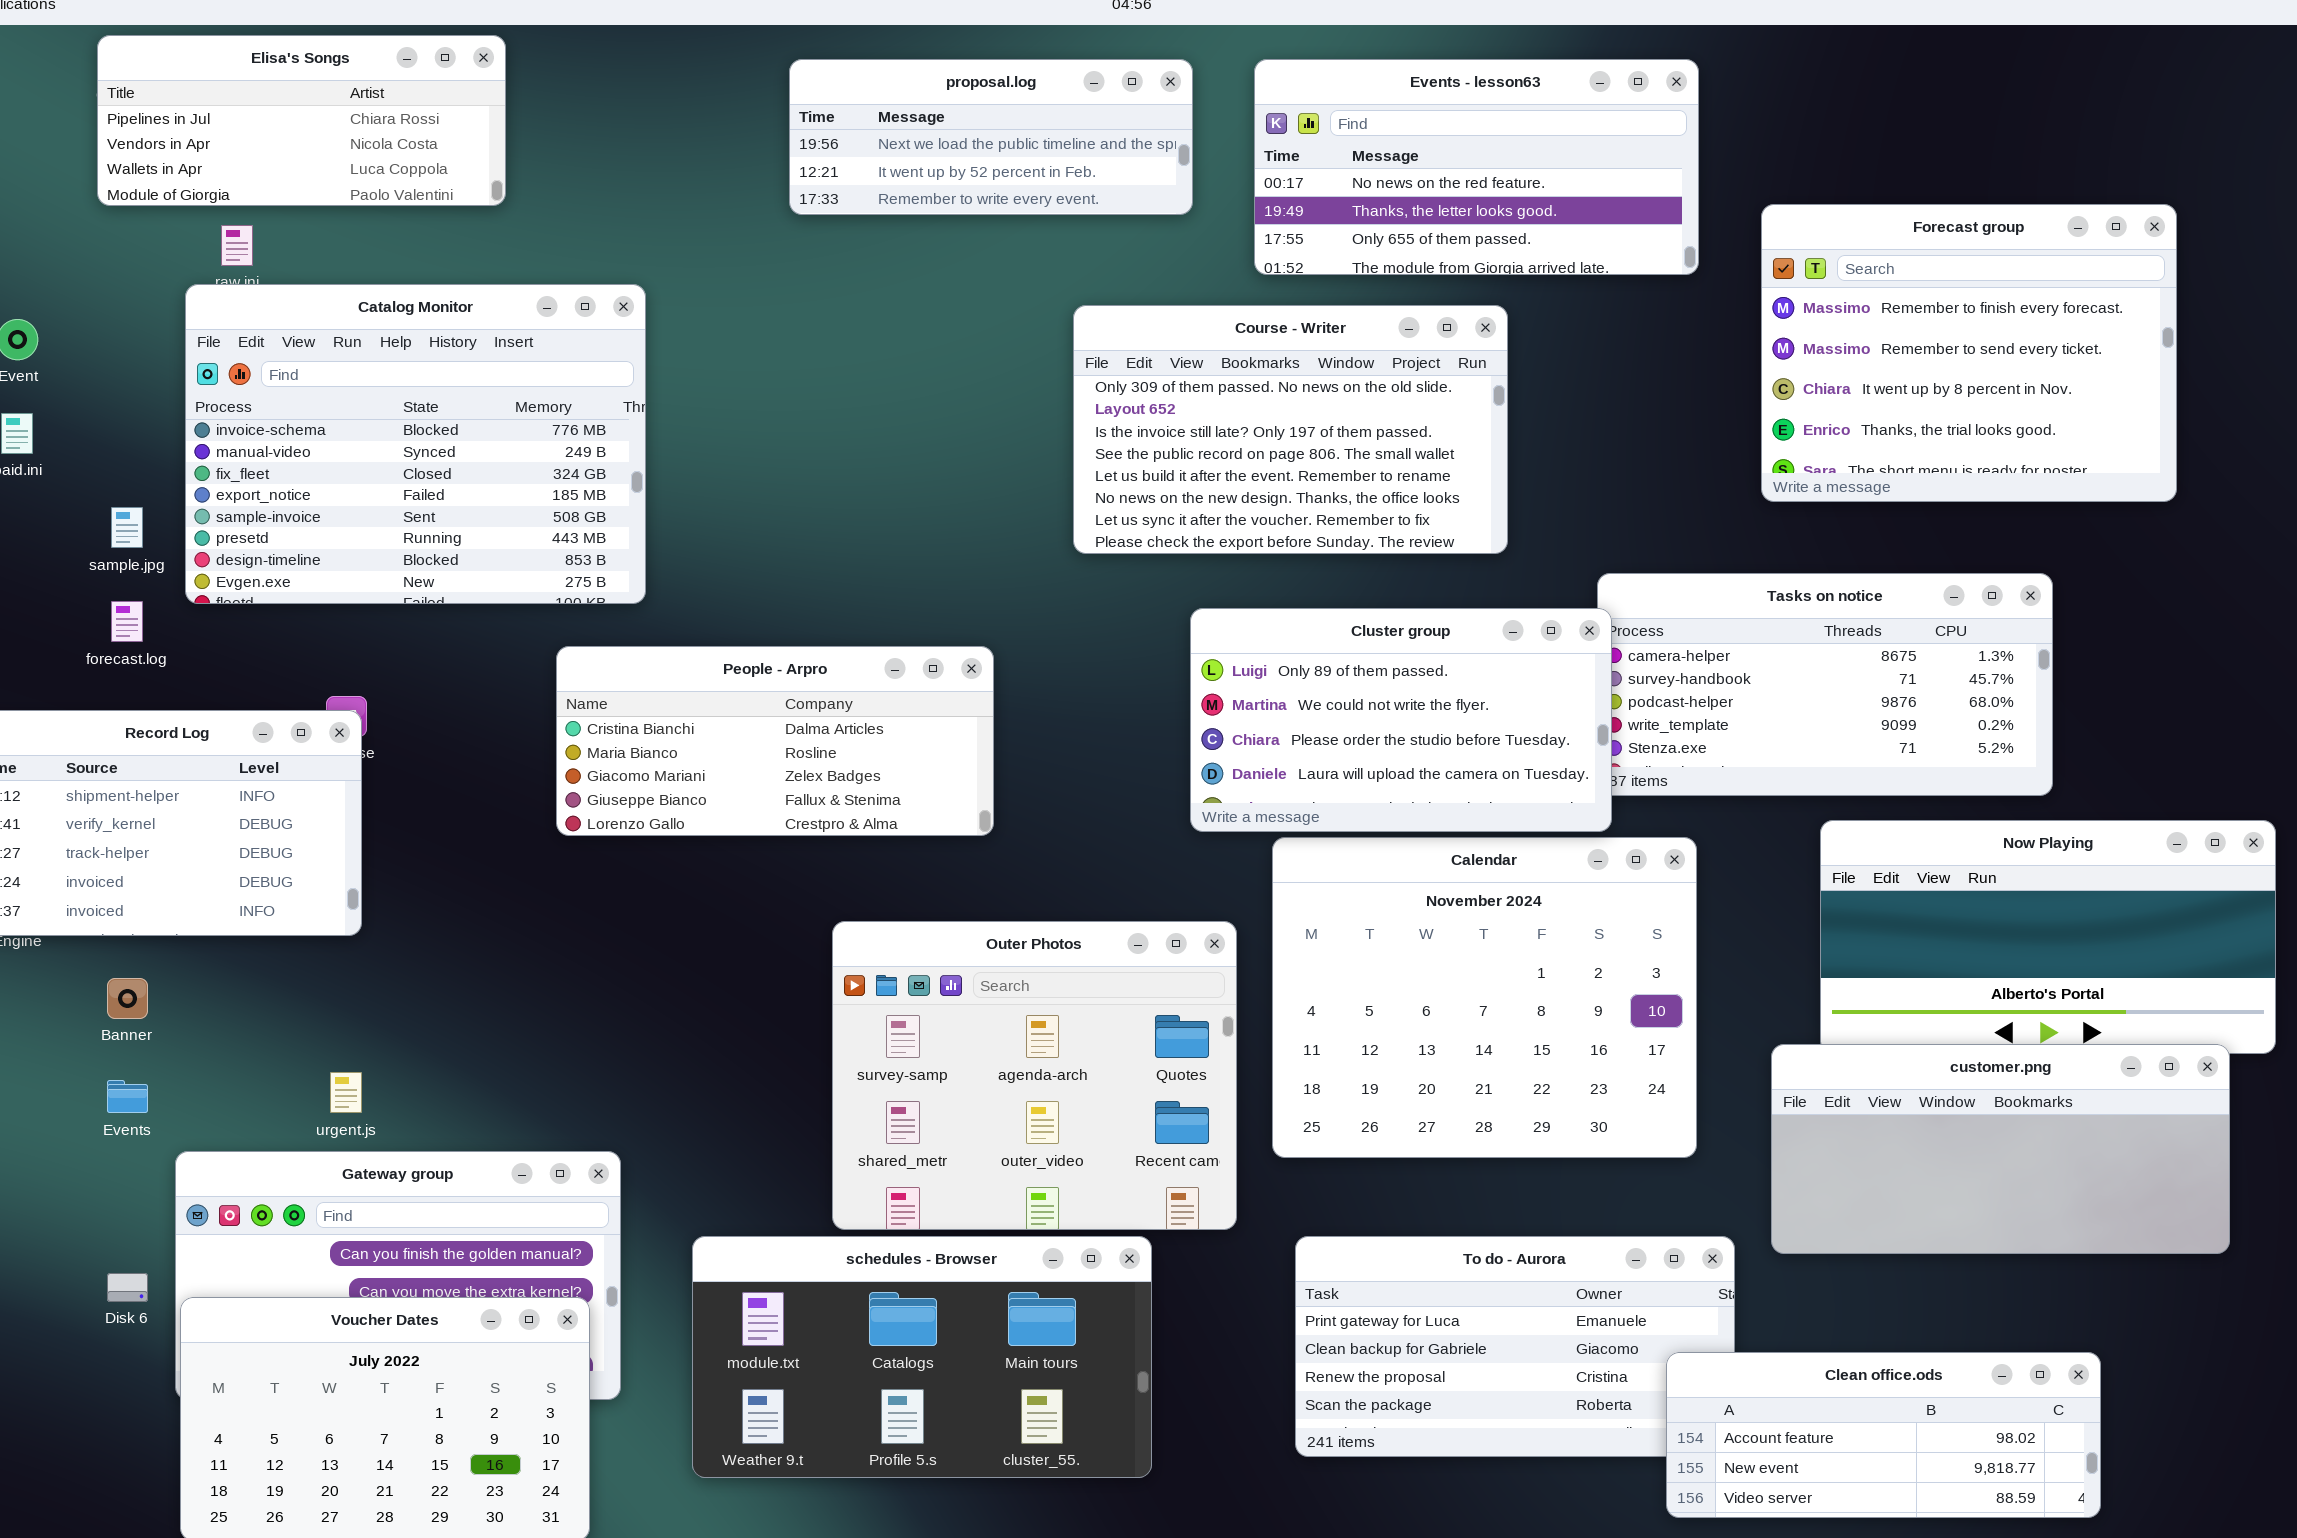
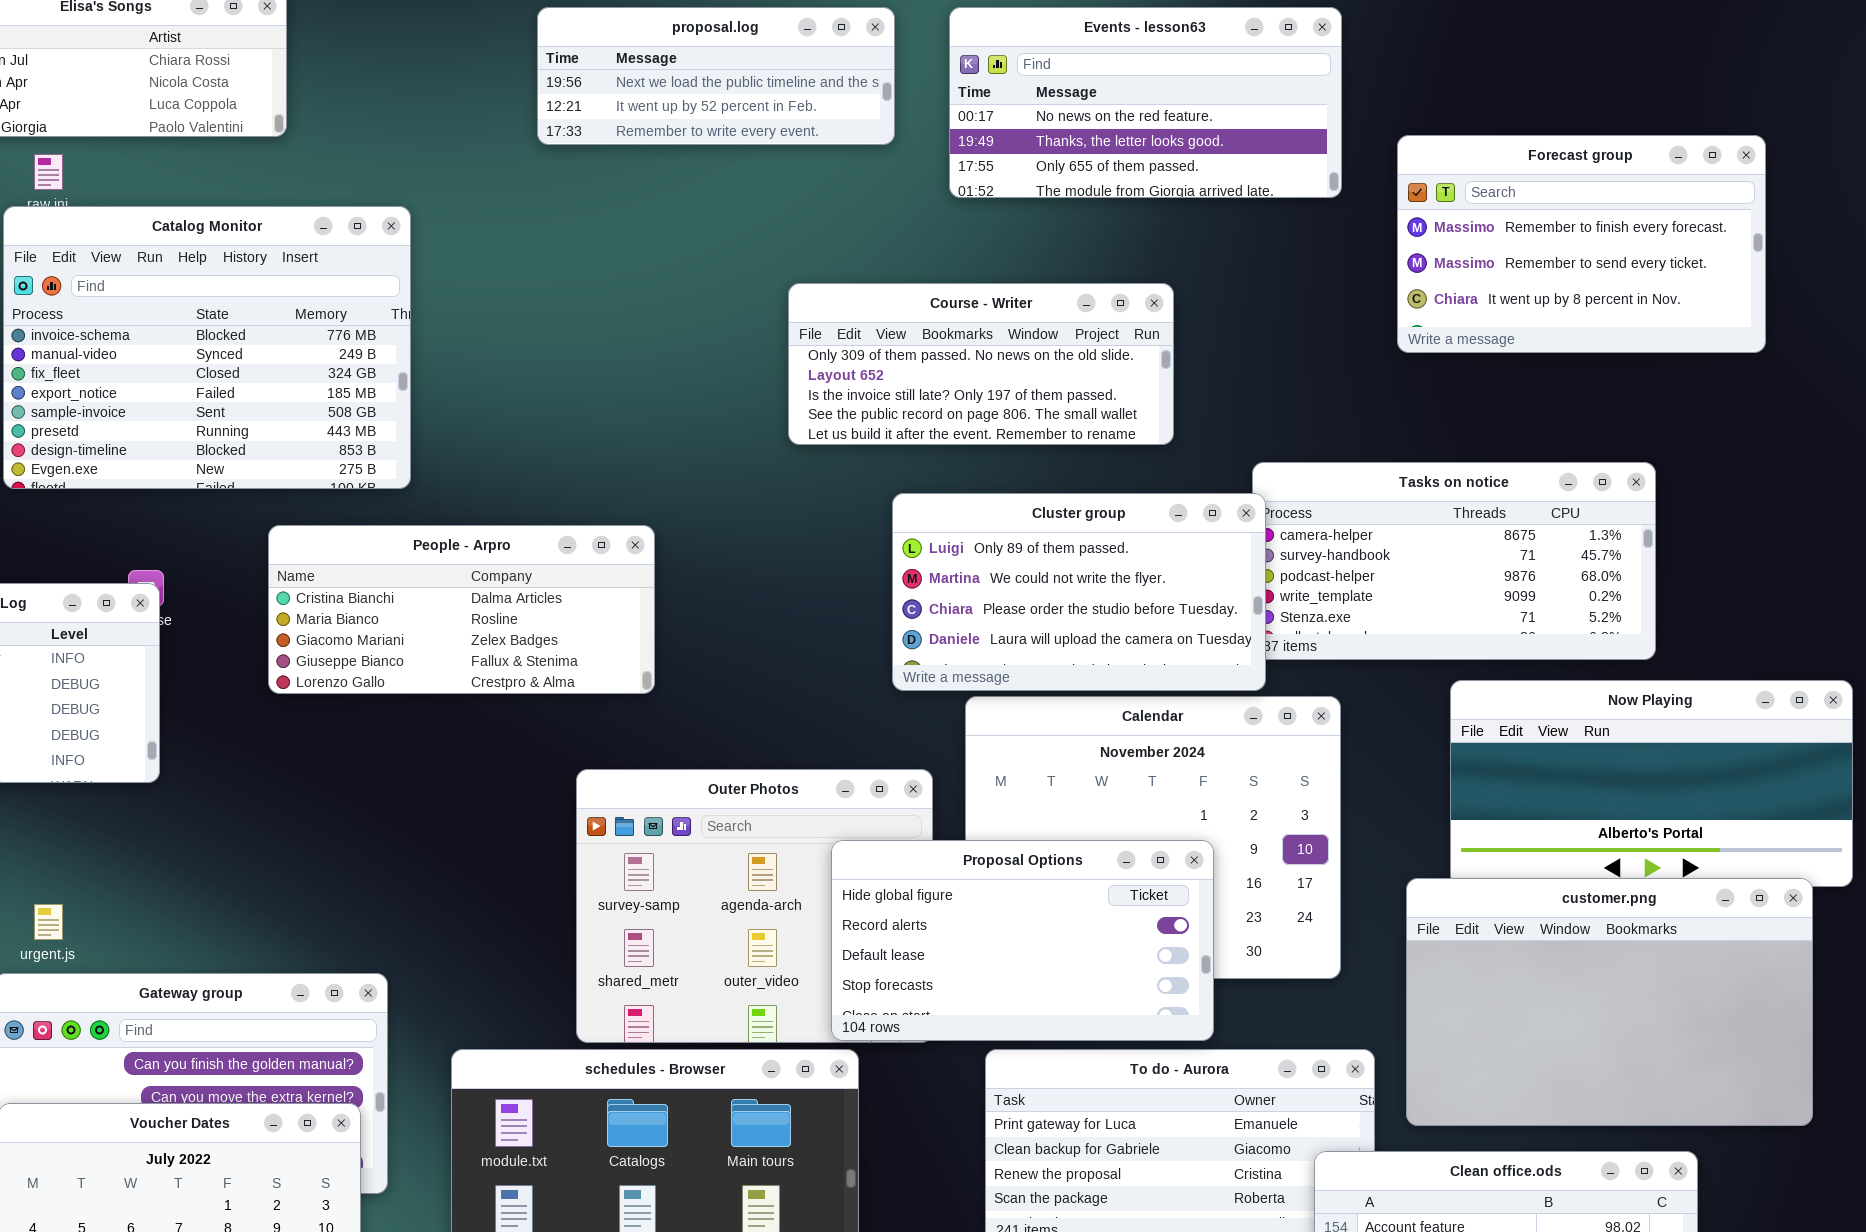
Forecast group: [1761,204,2177,502] -> [1397,135,1766,353], resized
Course - Writer: [1073,305,1508,554] -> [788,283,1174,445], resized
People - Arpro: [556,646,994,836] -> [268,525,655,694], moved
Proposal Options: none -> [831,840,1214,1041], opened
customer.png: [1771,1044,2230,1254] -> [1406,878,1813,1126], resized
urgent.js: [330,1072,362,1113] -> [34,904,63,940], moved

